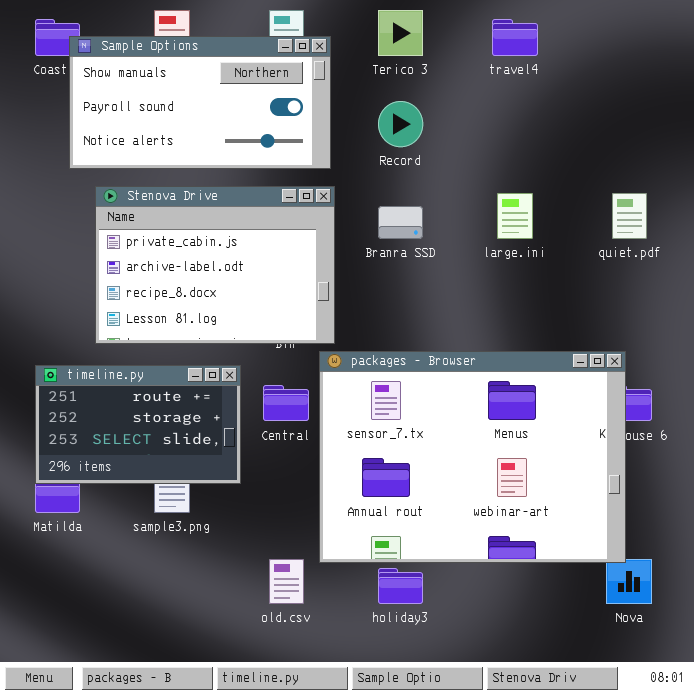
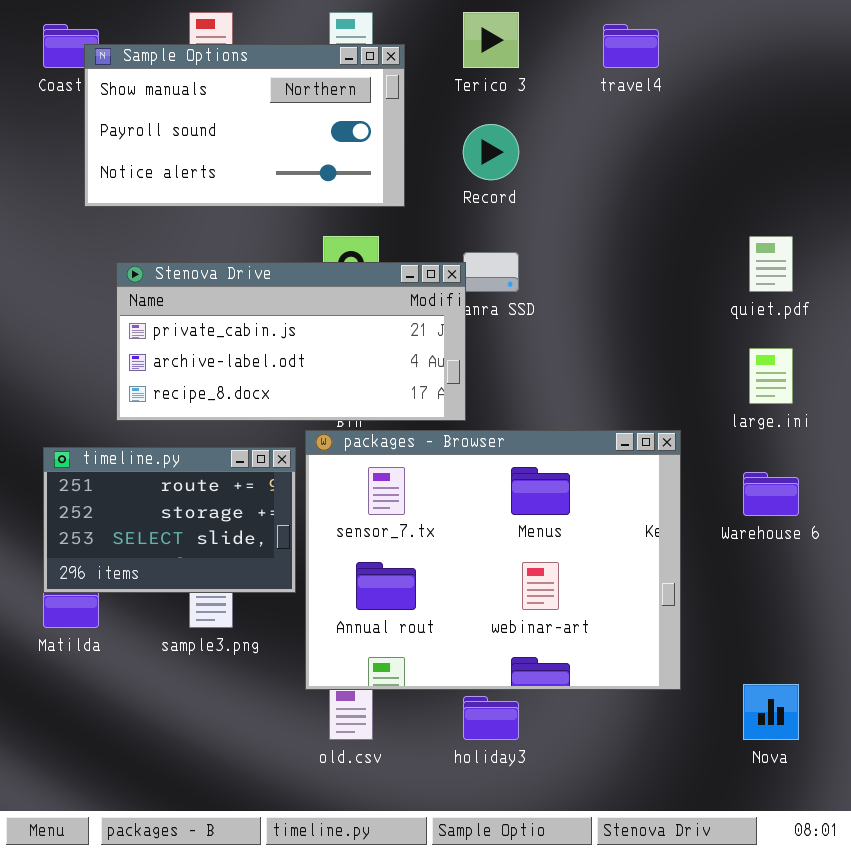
Stenova Drive: [95,186,335,344] -> [116,262,466,421], resized
large.ini: [497,193,533,239] -> [749,348,793,404], moved
packages - Browser: [319,351,626,563] -> [305,430,681,690], moved

